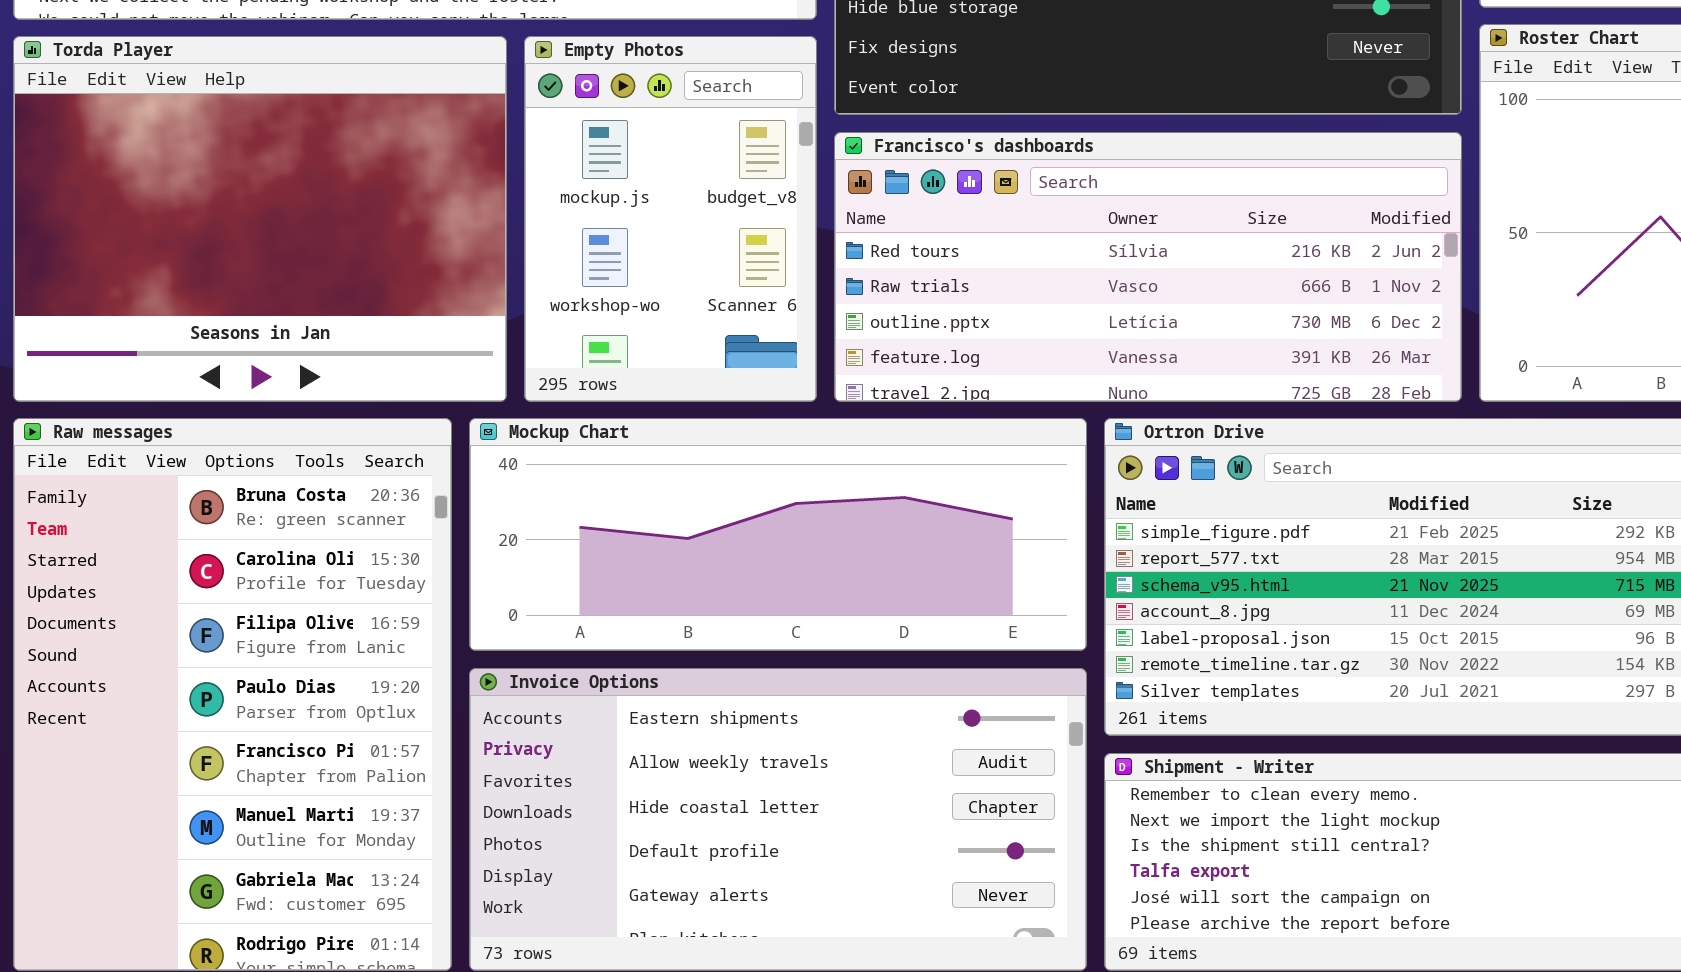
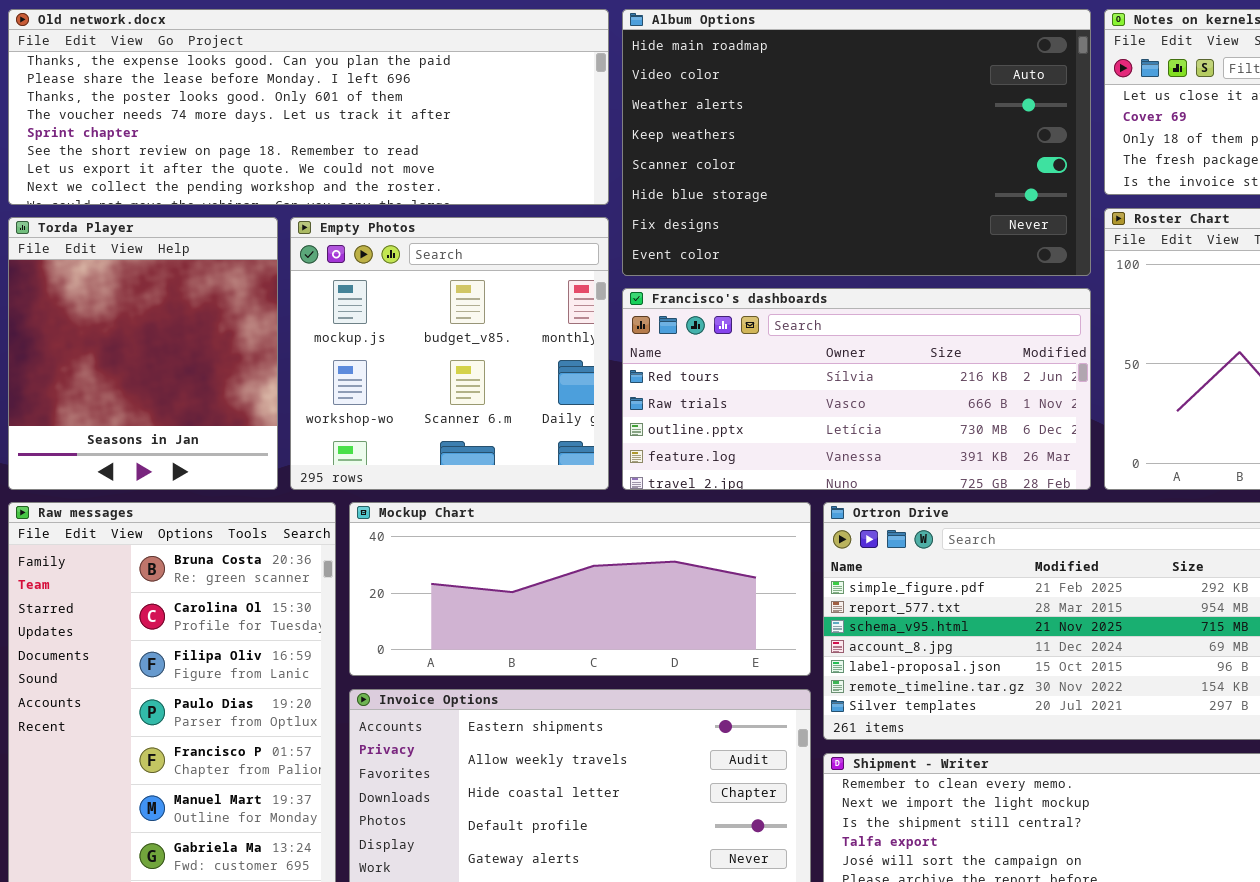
Torda Player: [13,36,507,402] -> [8,217,278,490], resized
Empty Photos: [524,36,817,402] -> [290,217,609,490], resized

